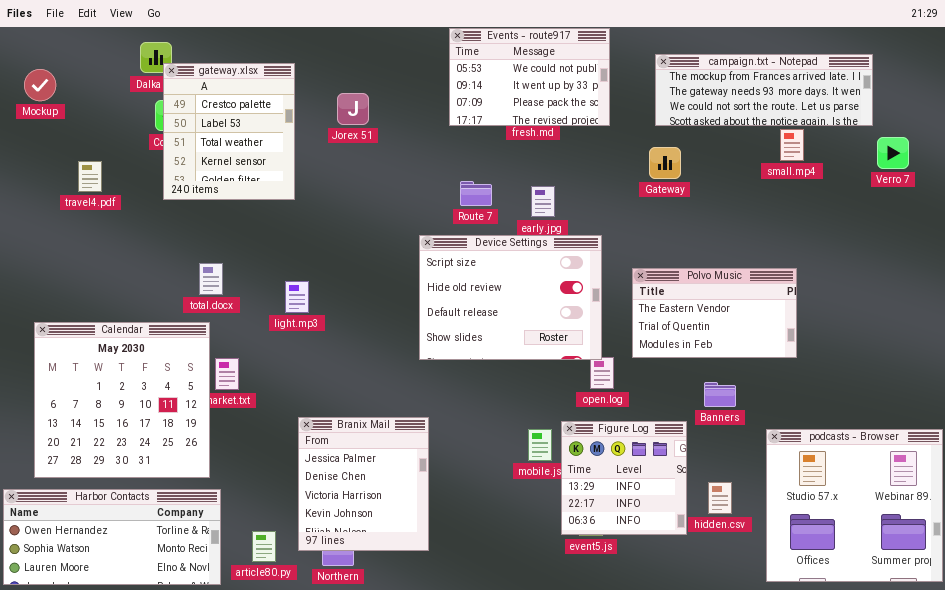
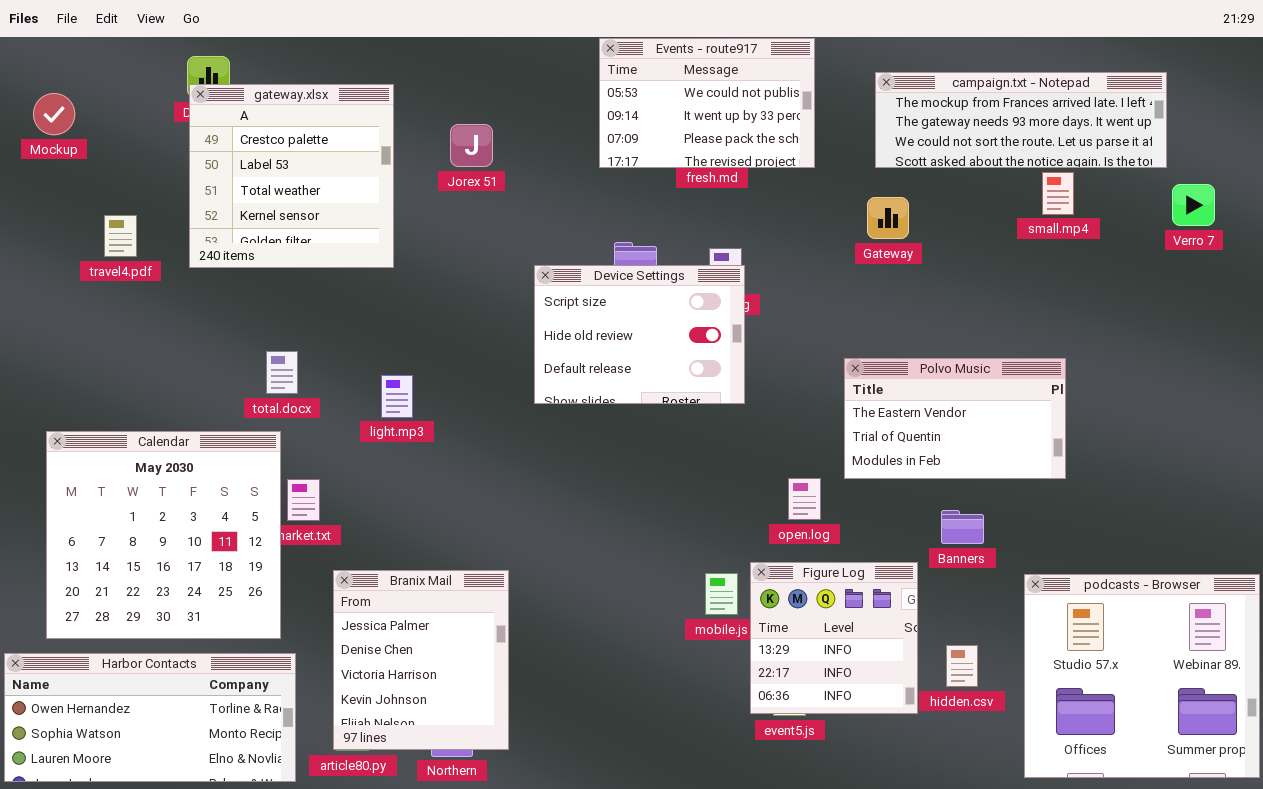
gateway.xlsx: [163,63,295,200] -> [189,84,394,268], resized
Device Settings: [419,235,602,360] -> [534,265,745,404], moved, resized
Branix Mail: [298,417,429,551] -> [333,570,509,750], moved

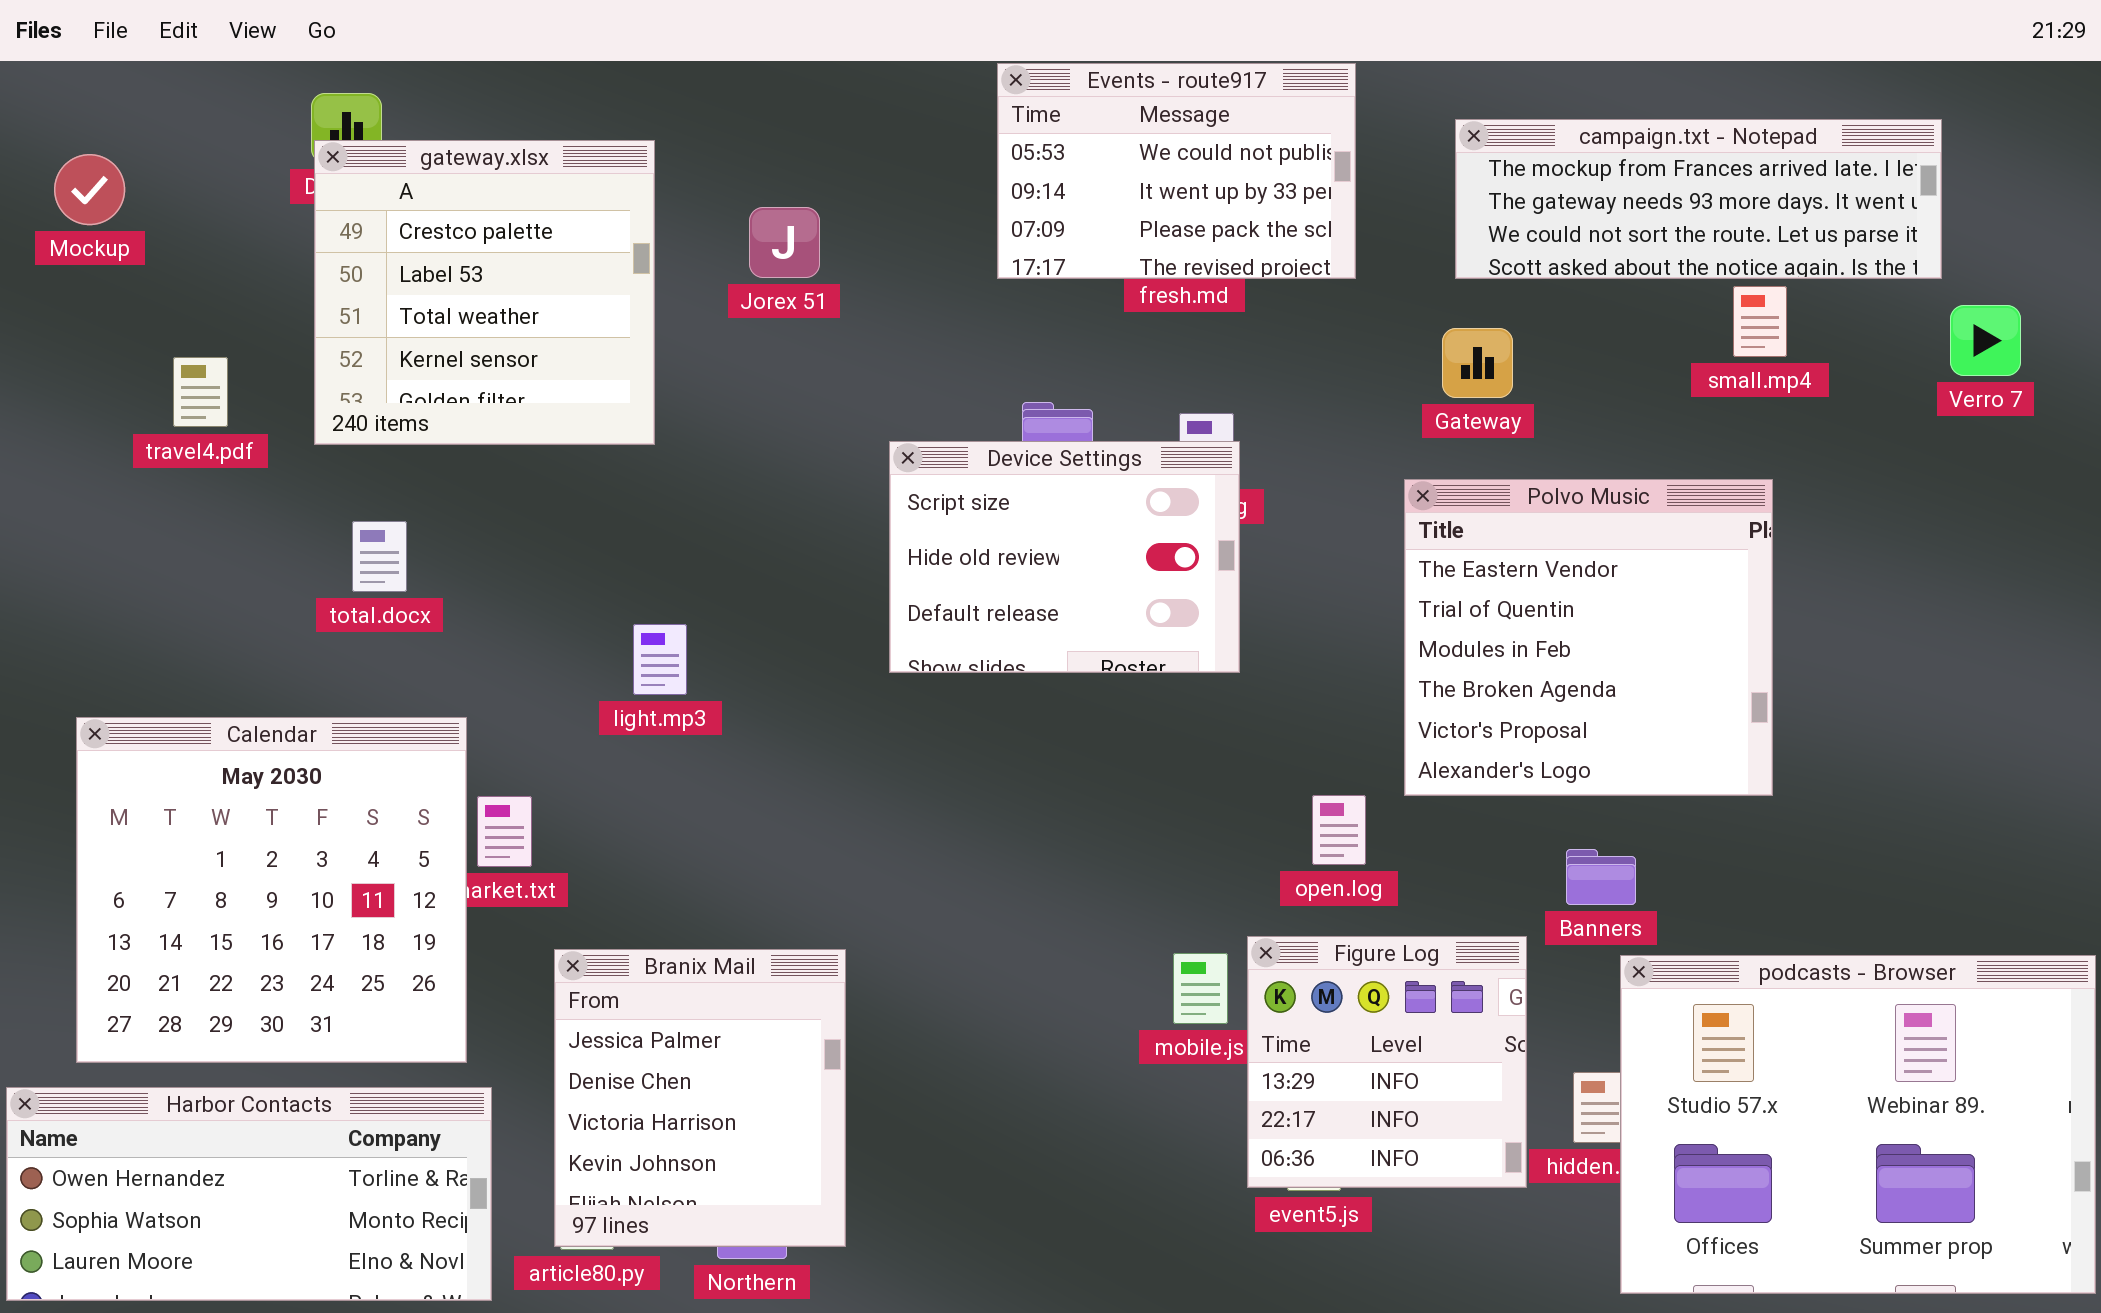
total.docx: [266,351,298,394] -> [352,521,407,592], moved
Polvo Music: [844,358,1066,479] -> [1404,479,1773,796], resized
podcasts - Browser: [1024,574,1260,778] -> [1620,955,2096,1294], resized

